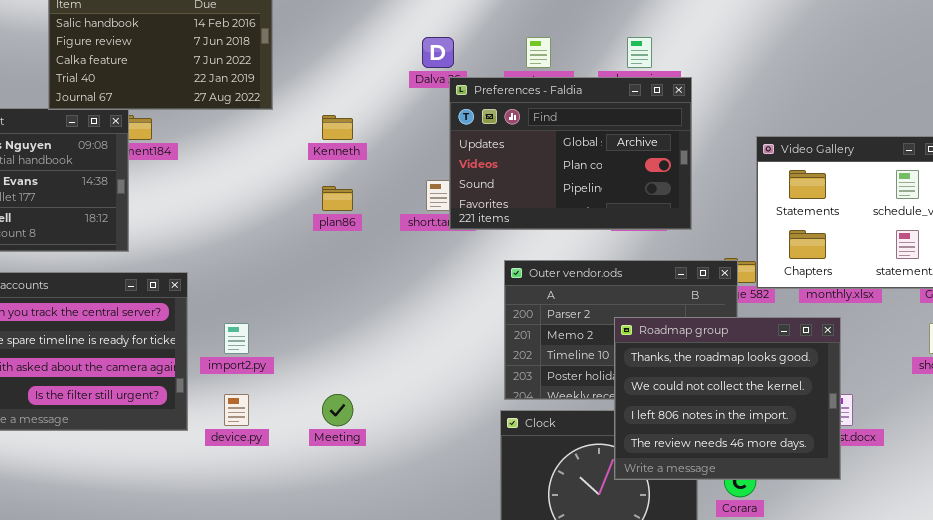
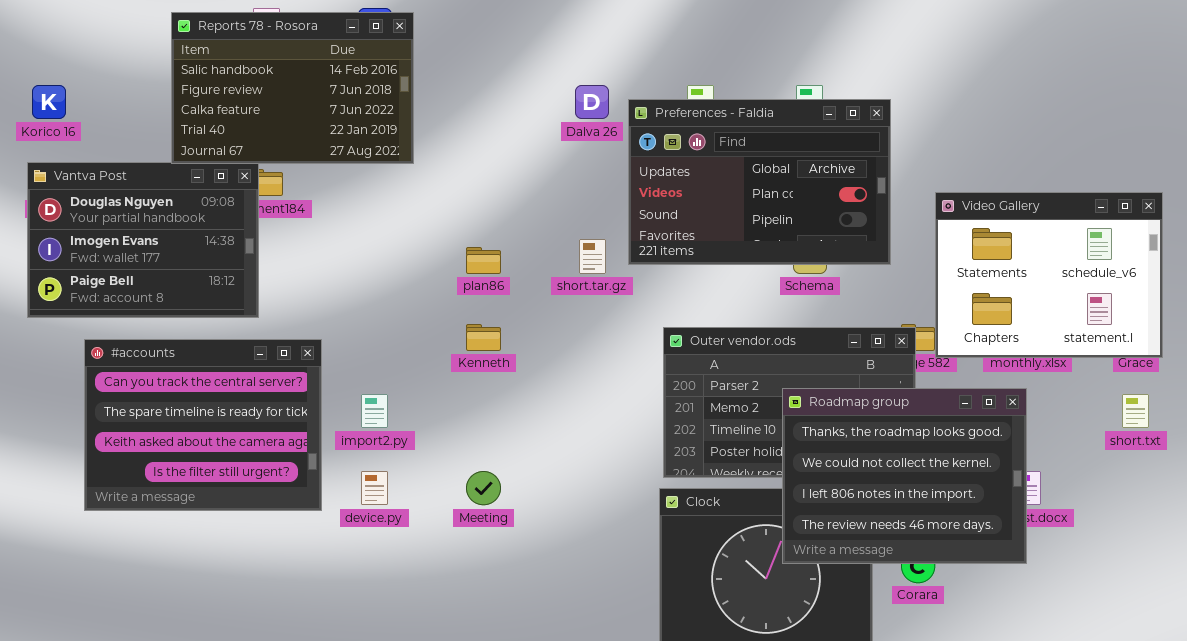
Preferences - Faldia: [449,77,692,230] -> [628,99,891,265], moved
Kenneth: [322,115,353,140] -> [466,324,501,351], moved

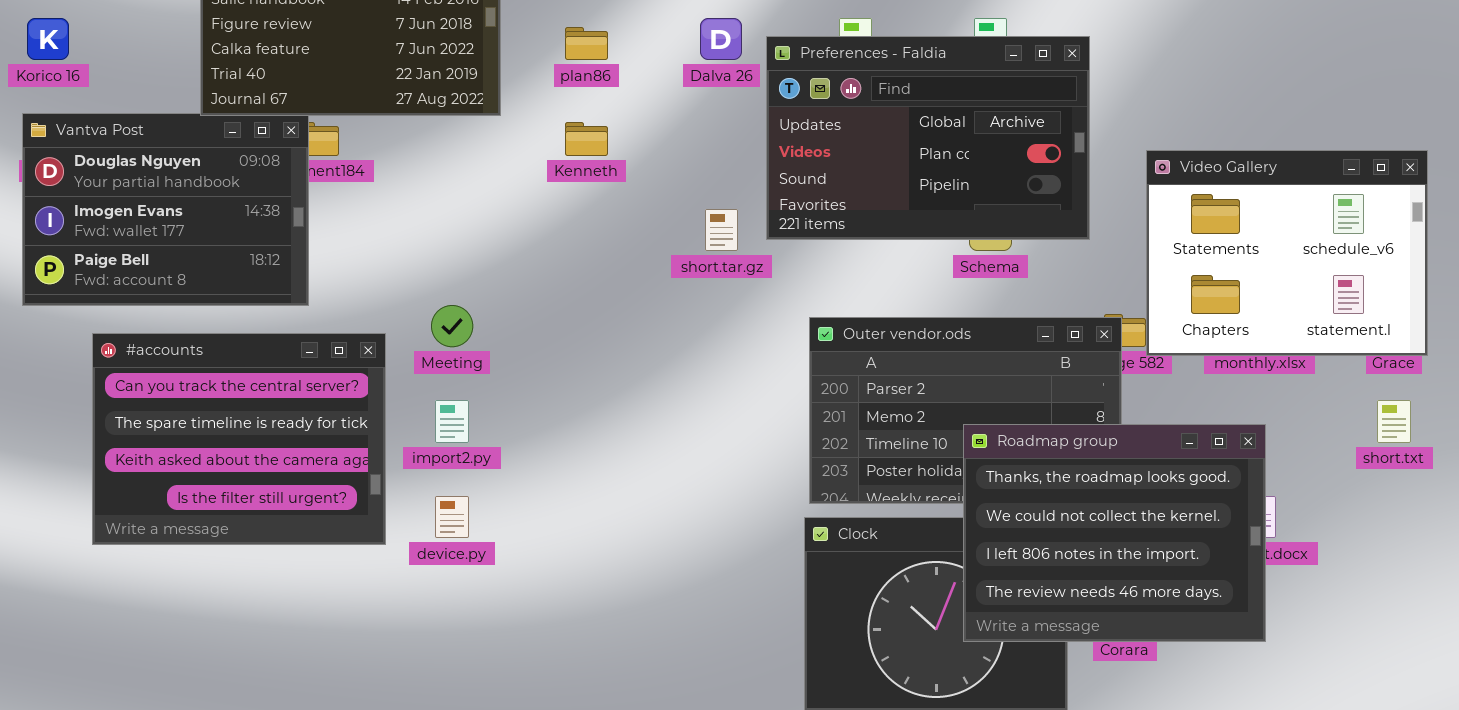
plan86: [466,247,501,274] -> [565,27,608,60], moved
Kenneth: [466,324,501,351] -> [565,122,608,156], moved
Roadmap group: [782,388,1027,564] -> [963,424,1266,642], moved
Meeting: [466,471,501,505] -> [431,305,473,347], moved

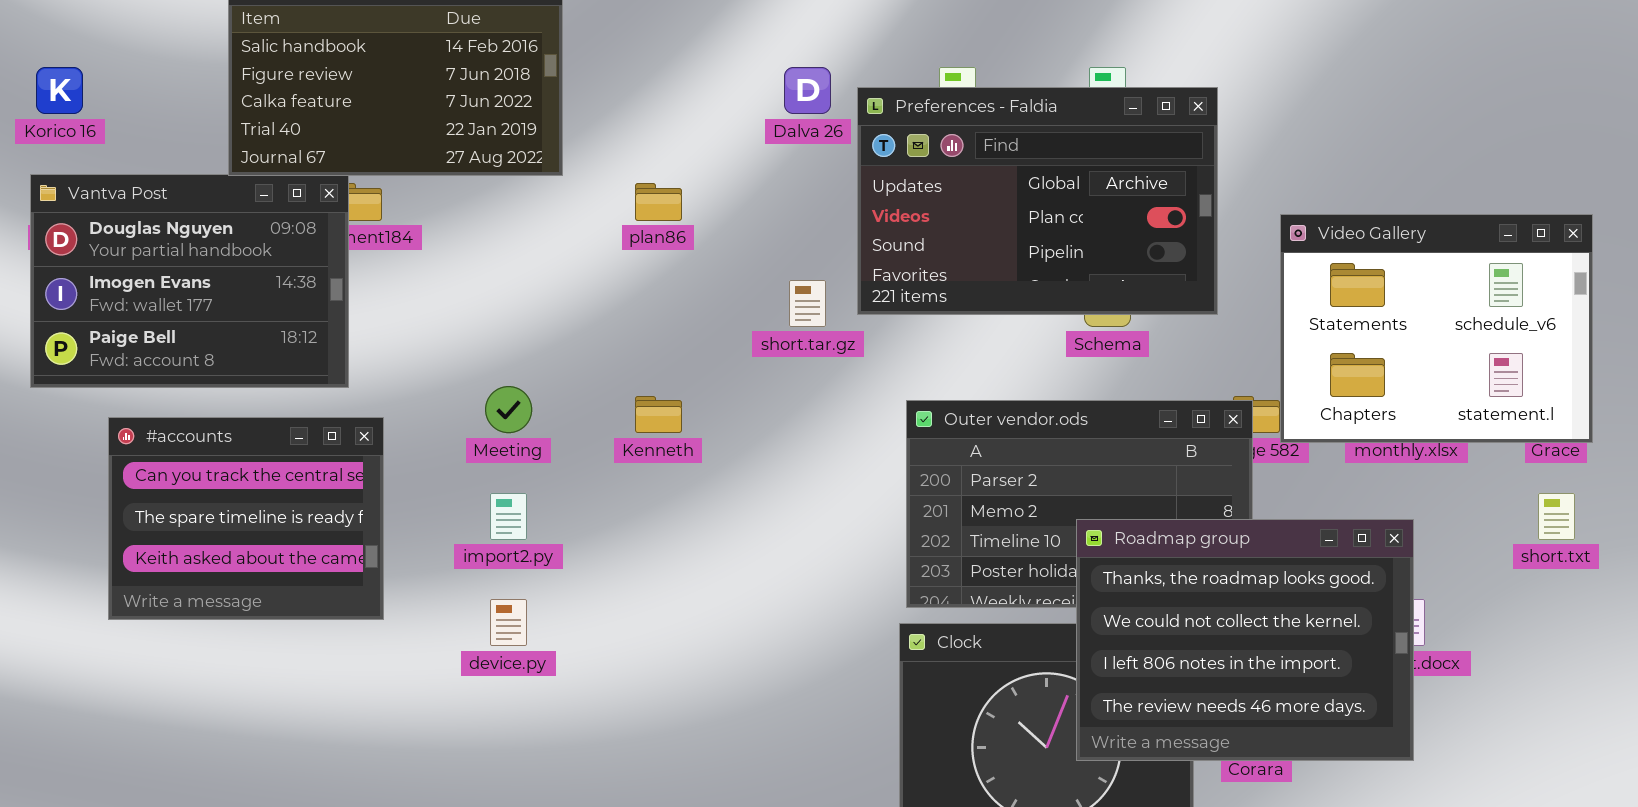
plan86: [565,27,608,60] -> [635,183,682,221], moved
Kenneth: [565,122,608,156] -> [635,396,682,433], moved
#accounts: [92,333,386,545] -> [108,417,384,620], resized

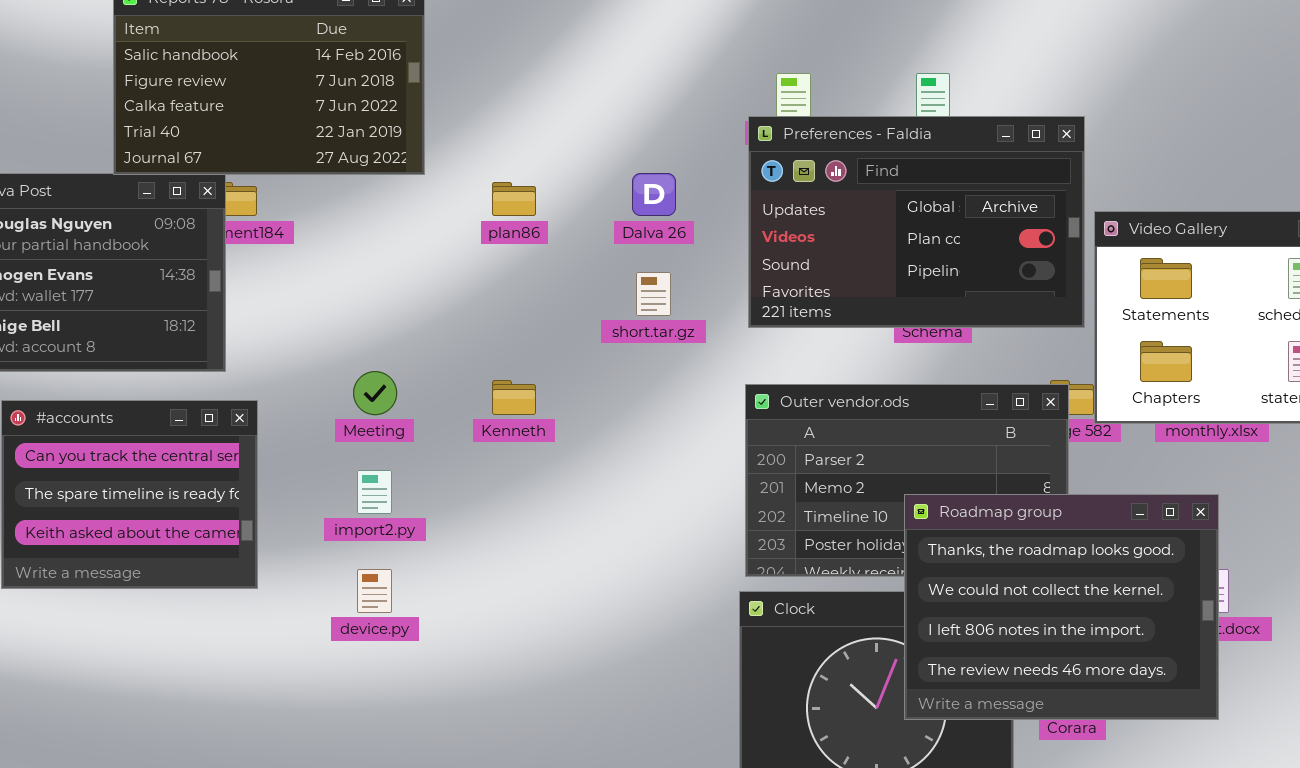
Dalva 26: [784,67,831,114] -> [632,173,676,216], moved
Preferences - Faldia: [857,87,1218,315] -> [748,116,1085,328], moved

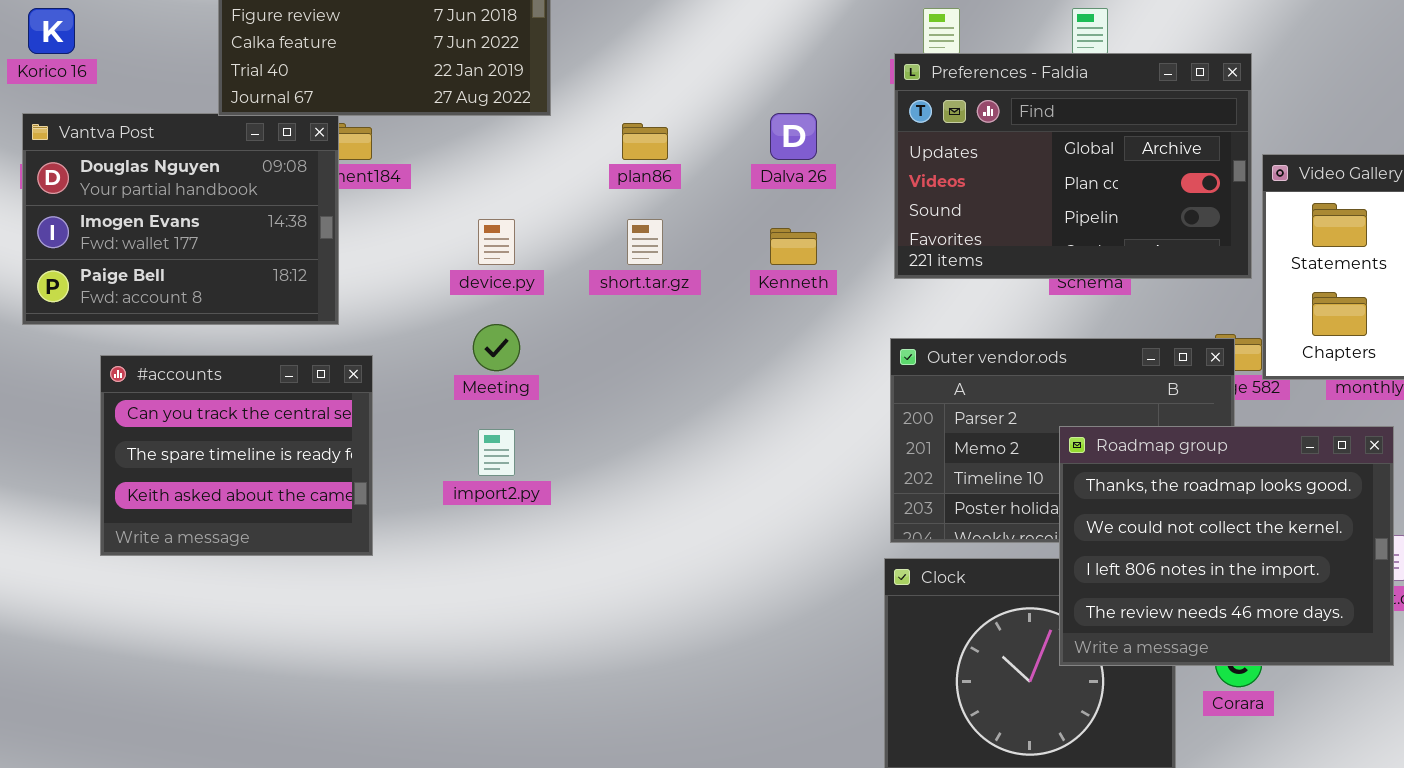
short.tar.gz: [636,272,671,316] -> [627,219,663,265], moved
Kenneth: [492,380,536,415] -> [770,228,817,265], moved
Roadmap group: [904,494,1219,720] -> [1059,426,1394,666], moved
device.py: [357,569,392,613] -> [478,219,515,265], moved

